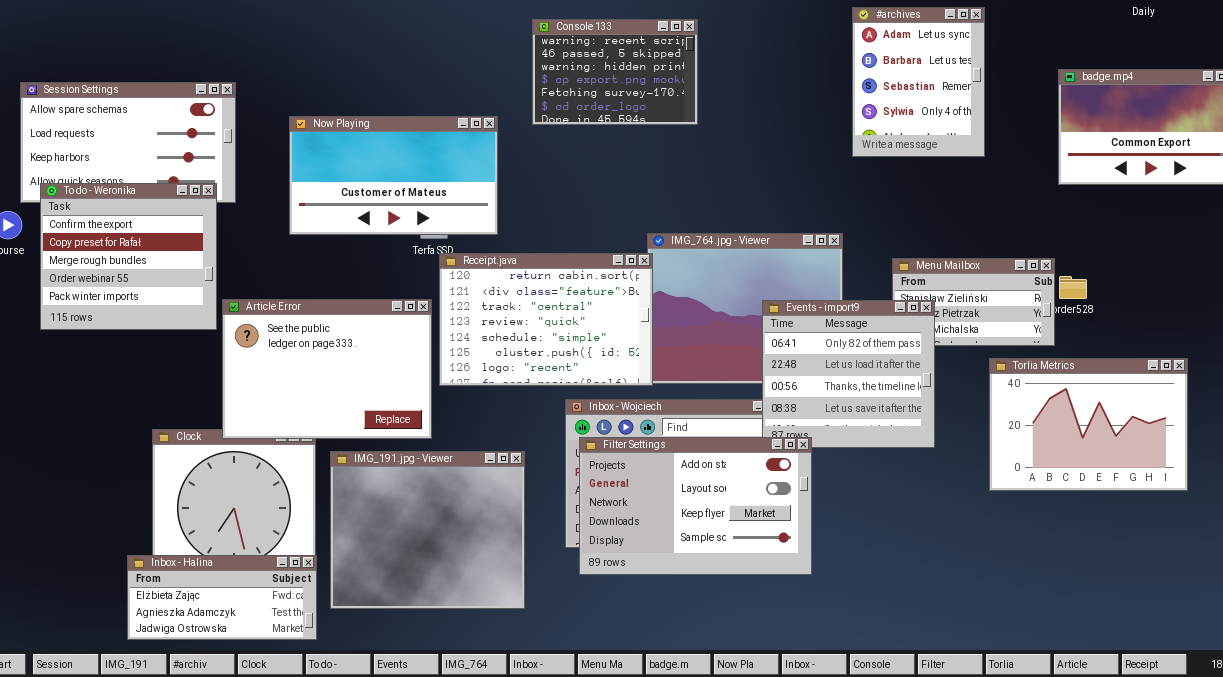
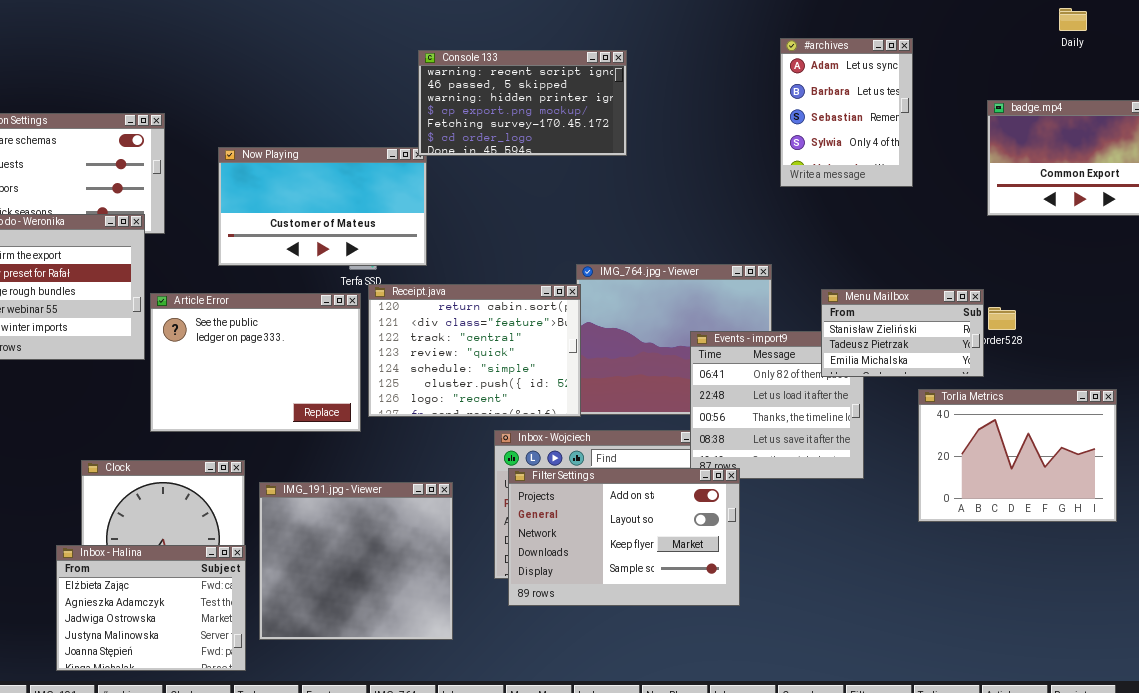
Console 133: [532,19,698,125] -> [418,50,627,156], resized
Menu Mailbox: [892,258,1055,346] -> [821,289,984,377], raised
Article Error: [222,299,432,439] -> [150,293,361,432], moved
Inbox - Halina: [127,555,317,640] -> [56,545,246,671], resized

